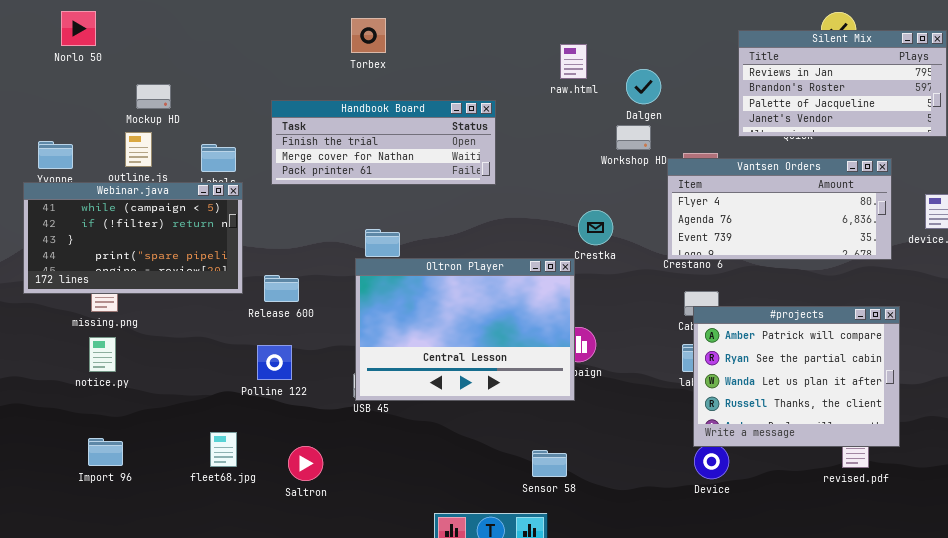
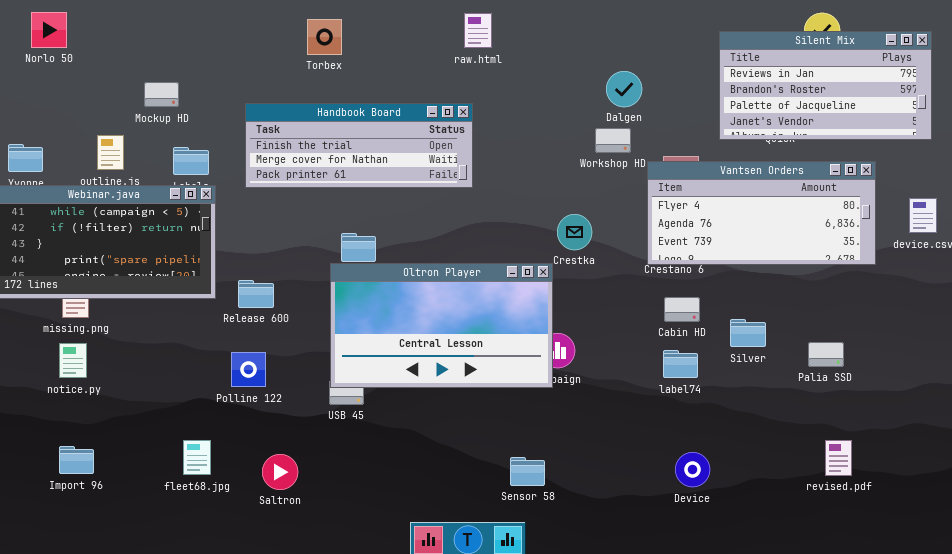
Torbex: [351,18,386,53] -> [307,19,342,55], moved
raw.html: [560,44,587,79] -> [464,13,492,48], moved
Mockup HD: [136,84,171,109] -> [144,82,179,107], moved
Oltron Player: [355,258,575,401] -> [330,263,553,388], resized
#projects: [693,306,900,447] -> none, closed

